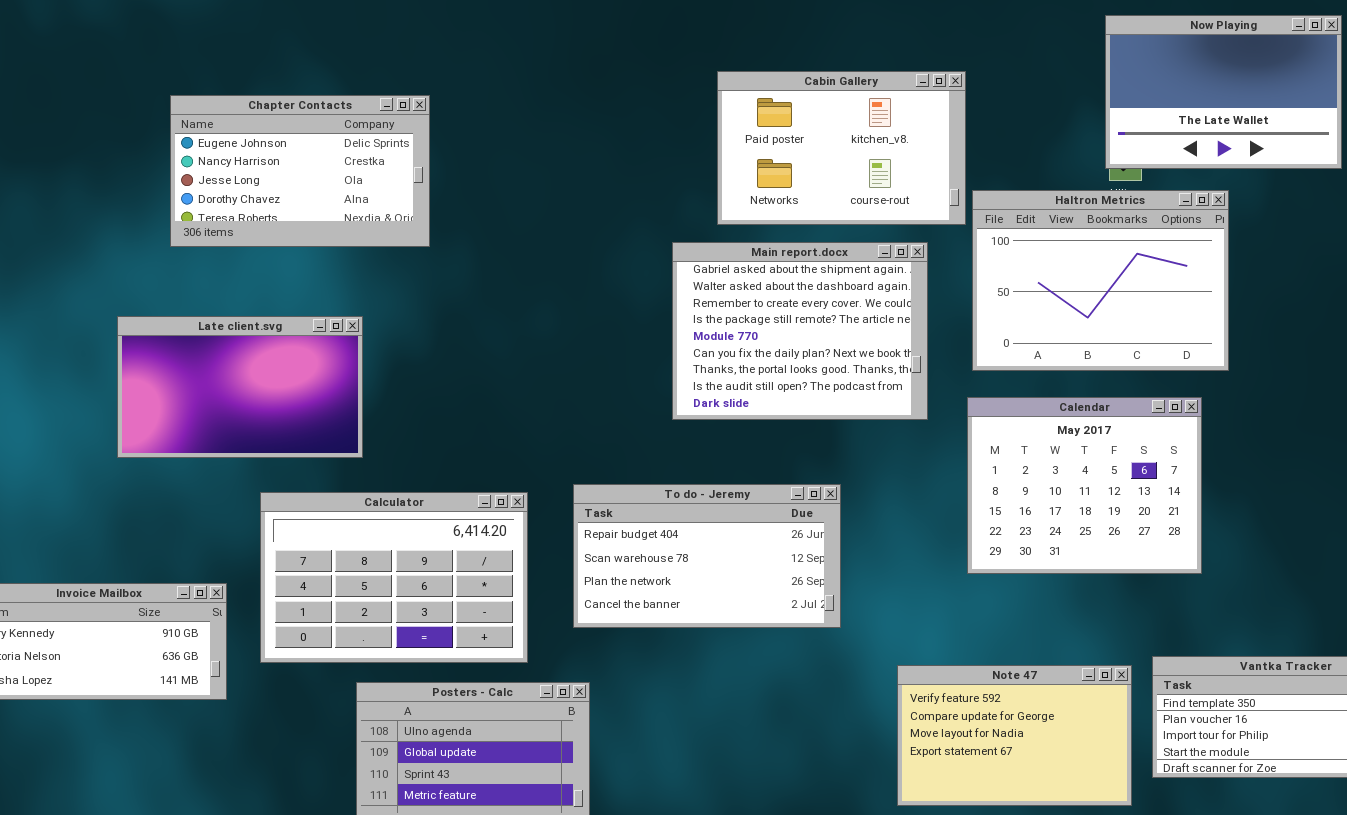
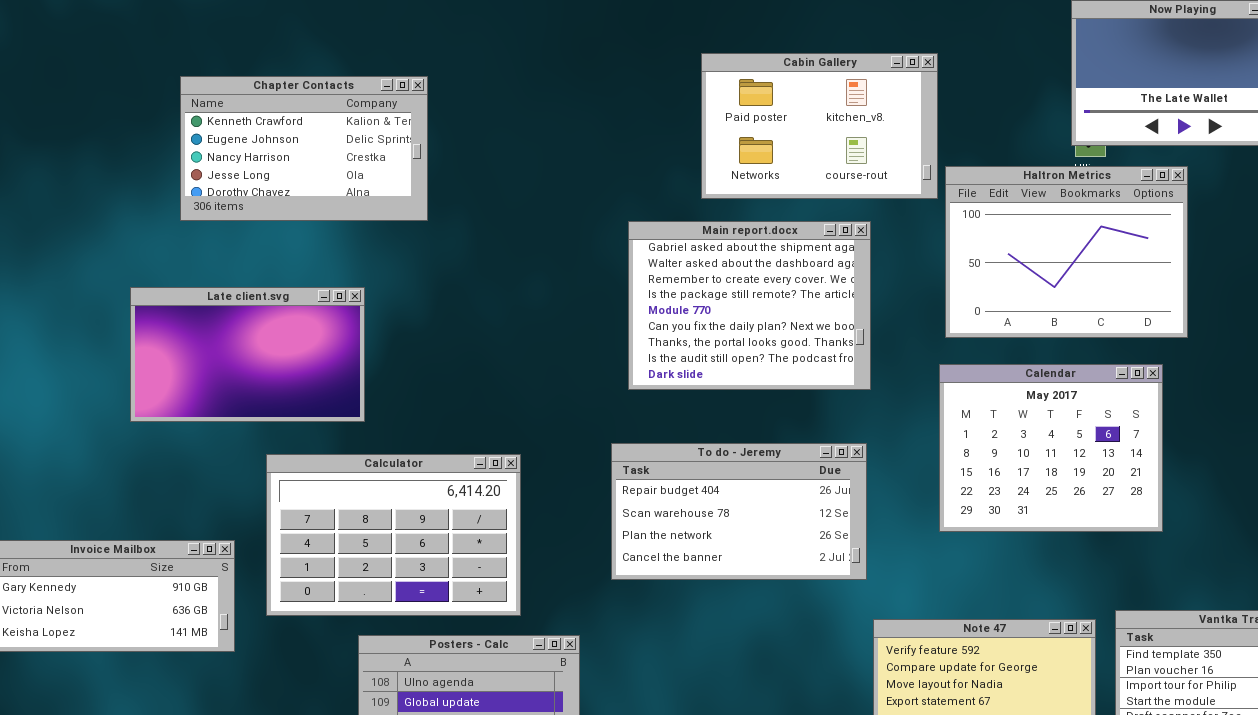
Chapter Contacts: [170,95,430,247] -> [180,76,428,221], scrolled up 1 row
Main report.docx: [672,242,928,420] -> [628,221,871,390], moved
To do - Jeremy: [573,484,841,628] -> [611,443,867,580], moved

